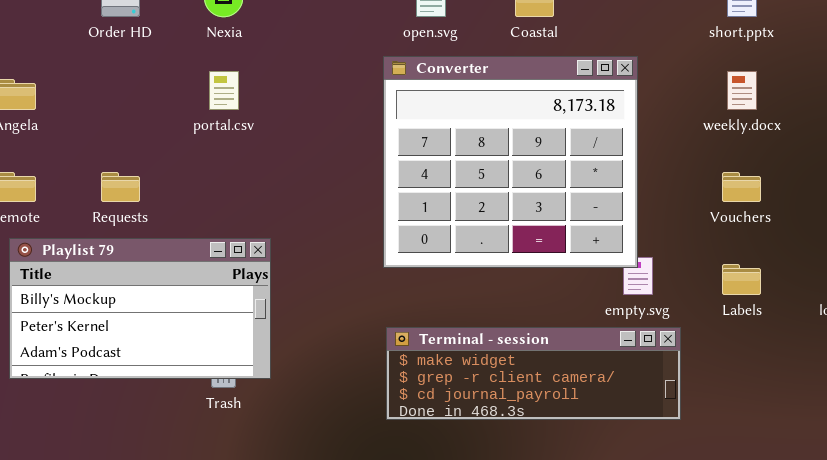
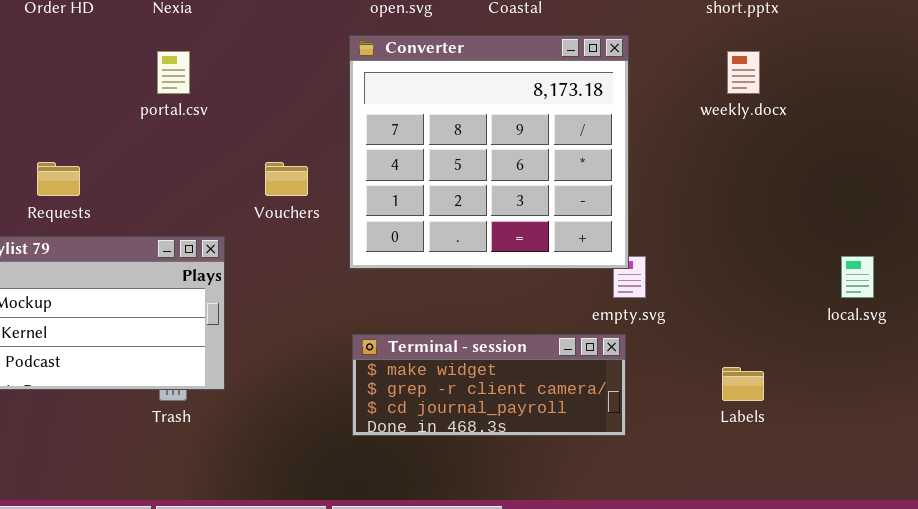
Vouchers: [722,172,761,202] -> [265,162,308,196], moved
Labels: [722,264,761,295] -> [722,367,764,401], moved
Terminal - session: [386,327,681,420] -> [352,334,626,436], resized

